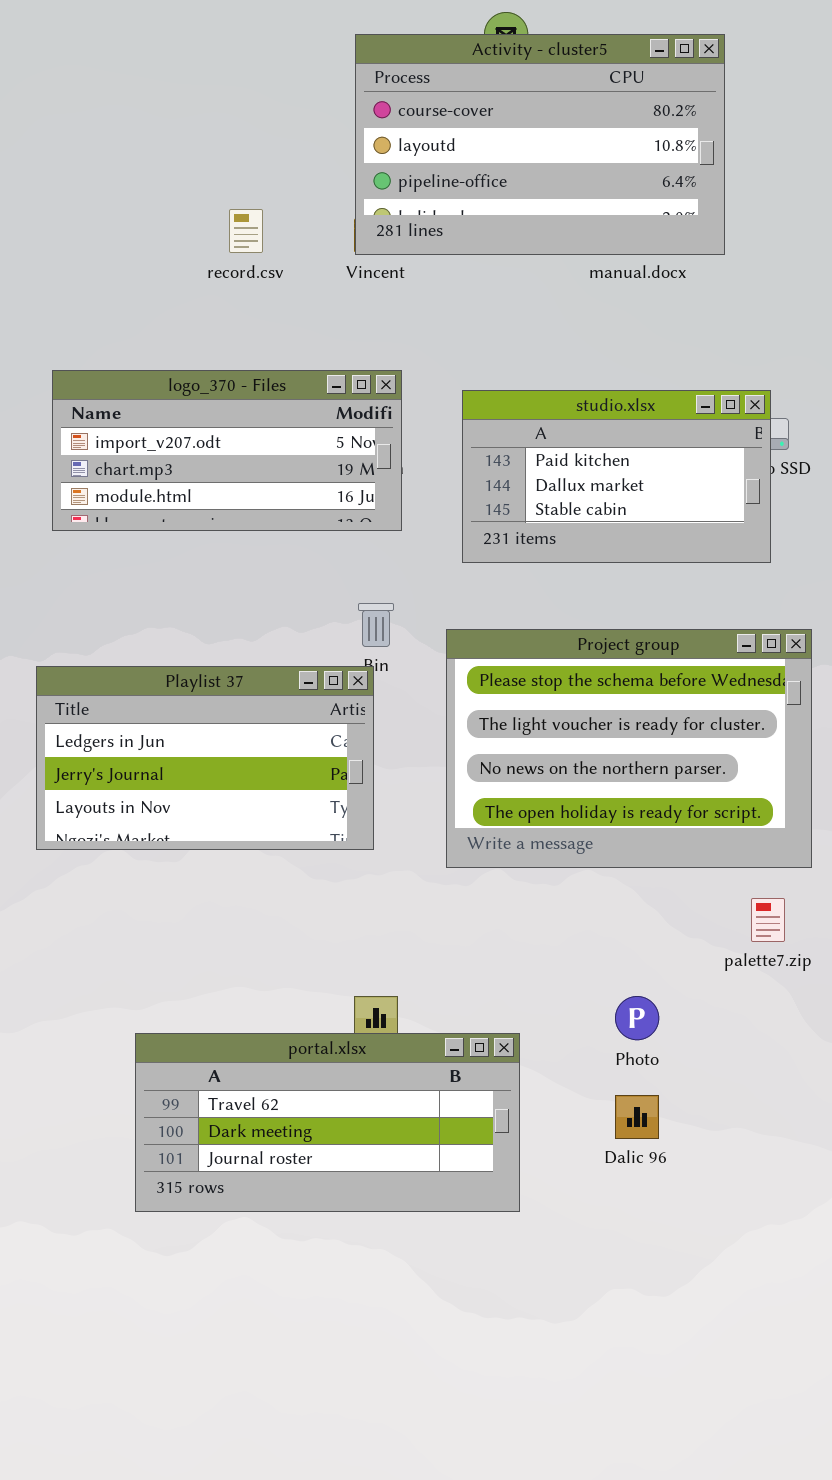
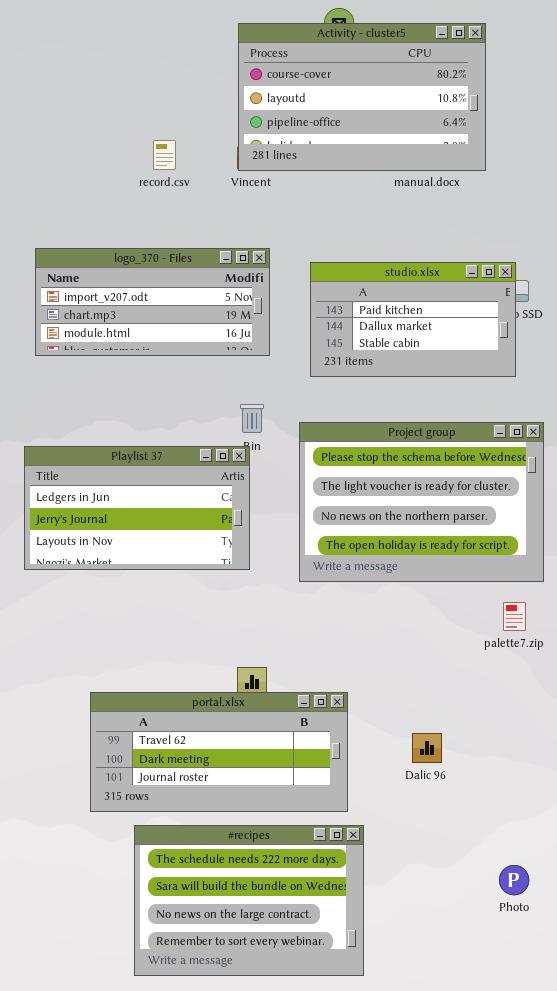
Photo: [615,996,659,1040] -> [499,865,529,895], moved
#recipes: none -> [134,825,364,976], opened

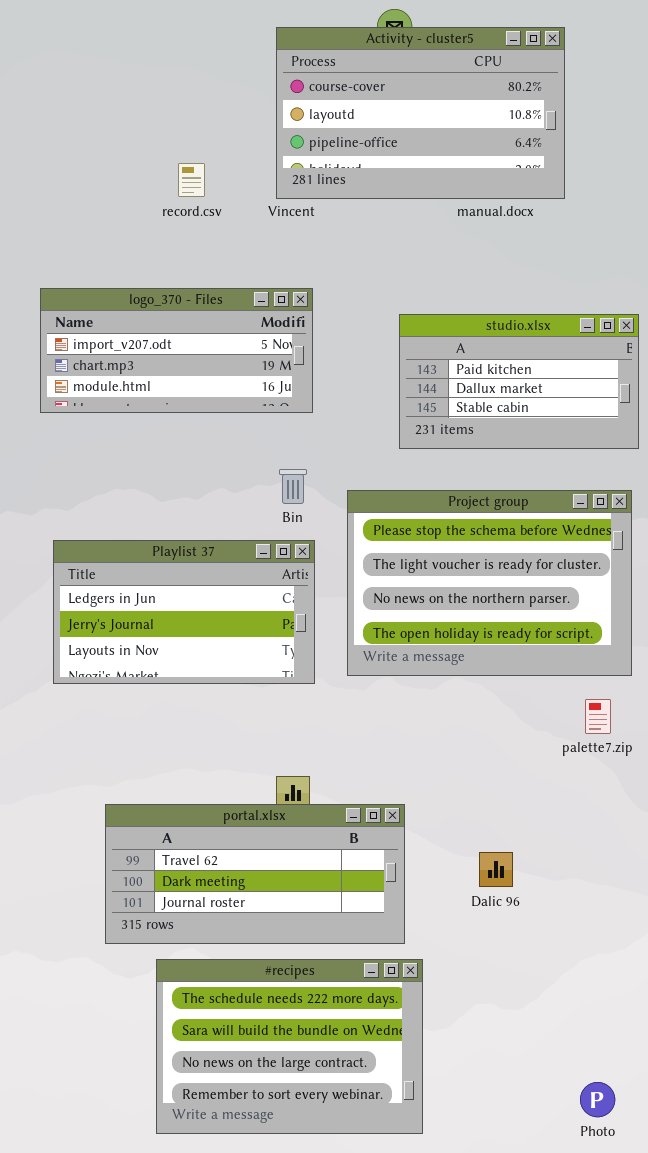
studio.xlsx: [310,262,516,377] -> [399,314,639,449], moved
Playlist 37: [24,446,250,570] -> [53,540,315,684], moved
Photo: [499,865,529,895] -> [580,1082,615,1117], moved

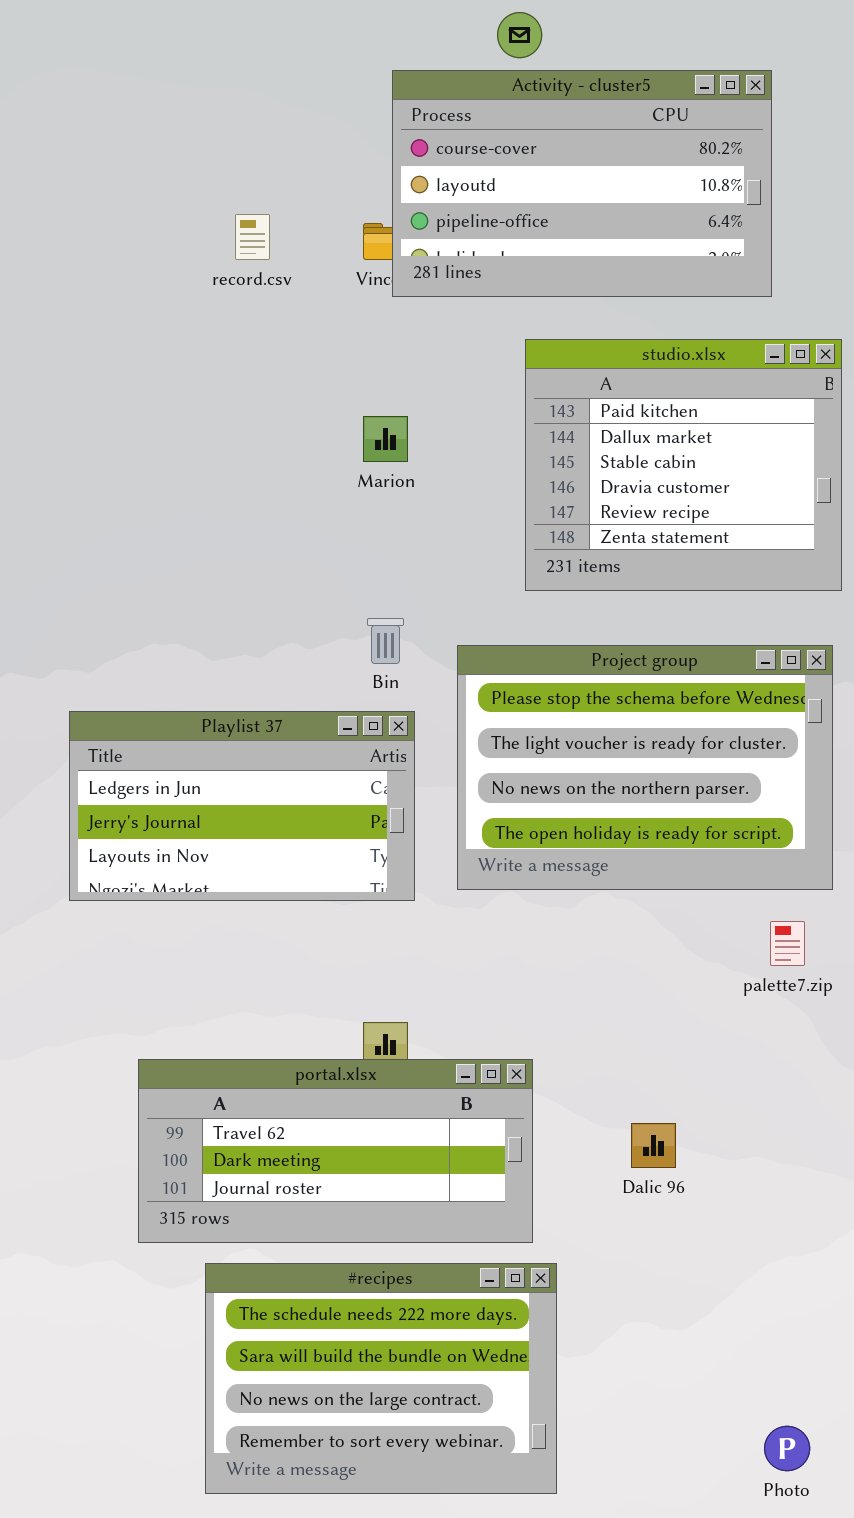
Activity - cluster5: [276,27,565,199] -> [392,70,772,297], moved
logo_370 - Files: [40,288,313,413] -> none, closed
studio.xlsx: [399,314,639,449] -> [525,339,842,591], resized

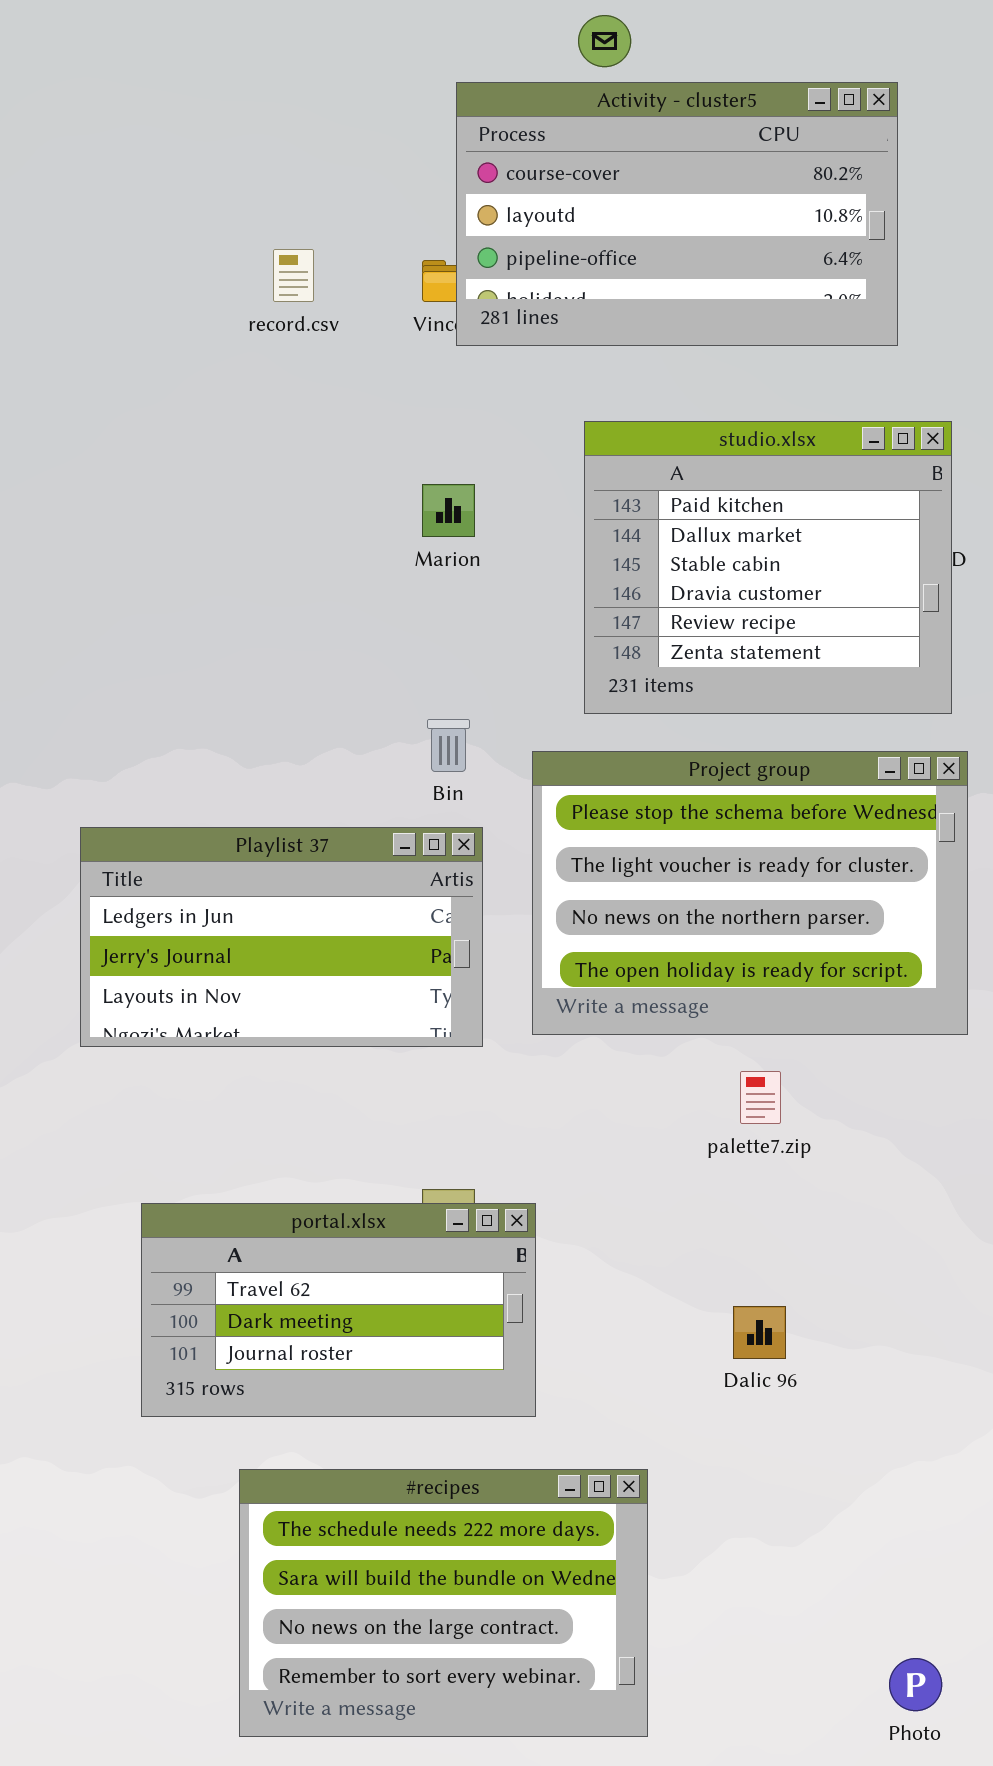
studio.xlsx: [525,339,842,591] -> [584,421,952,714], moved
palette7.zip: [770,921,805,966] -> [740,1071,781,1124], moved
portal.xlsx: [138,1059,533,1243] -> [141,1203,536,1417], moved, resized

